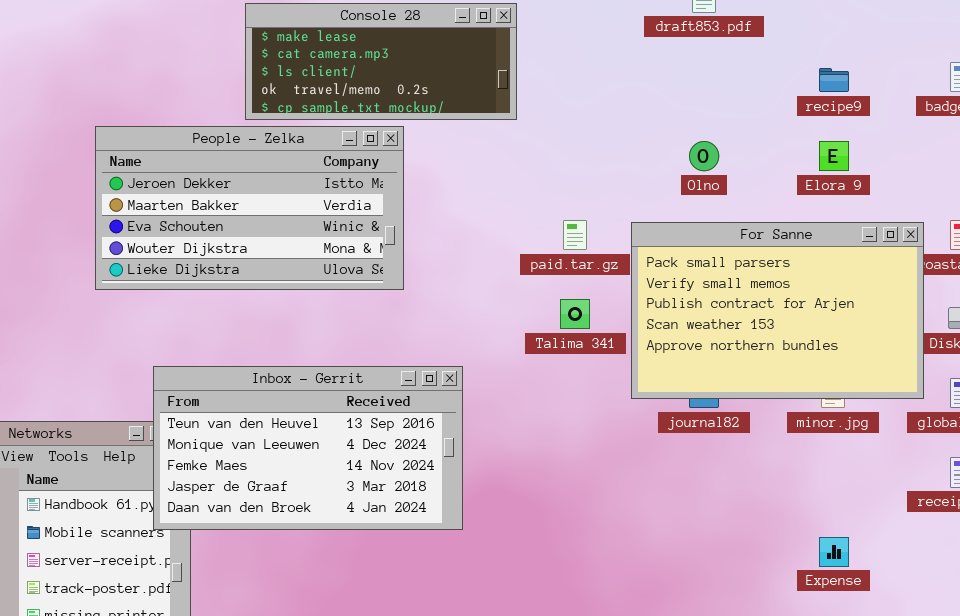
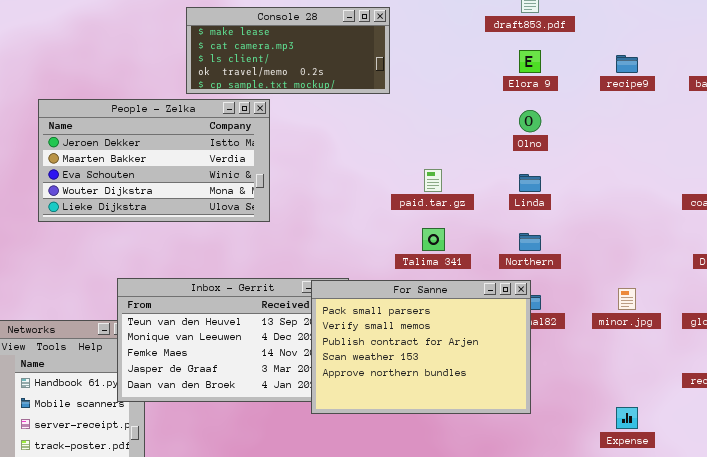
People - Zelka: [95,126,404,290] -> [38,99,270,222], moved
Elora 9: [819,141,849,171] -> [519,50,541,73], moved
For Sanne: [631,222,924,399] -> [311,280,531,414], moved

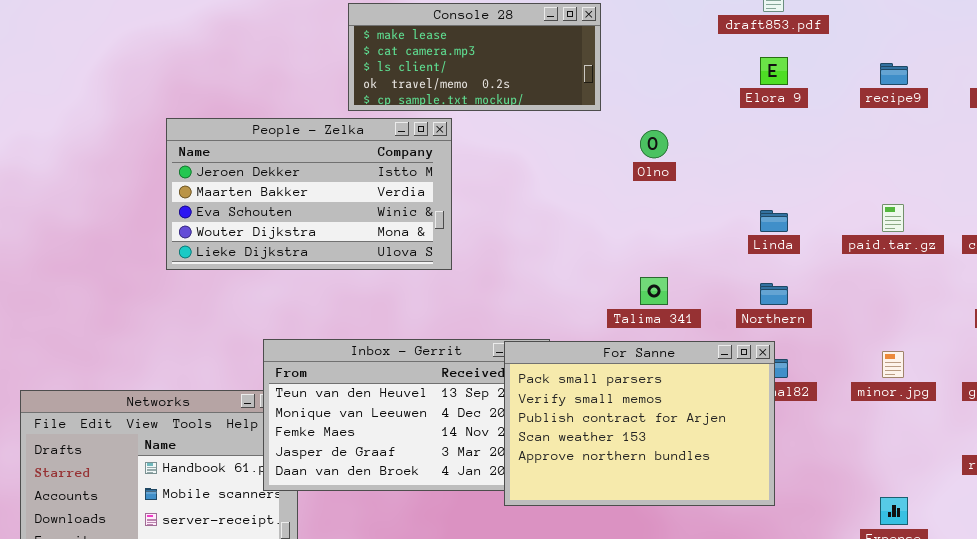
Olno: [519,110,541,132] -> [640,130,668,158], moved
paid.tar.gz: [424,169,442,192] -> [882,204,904,232], moved

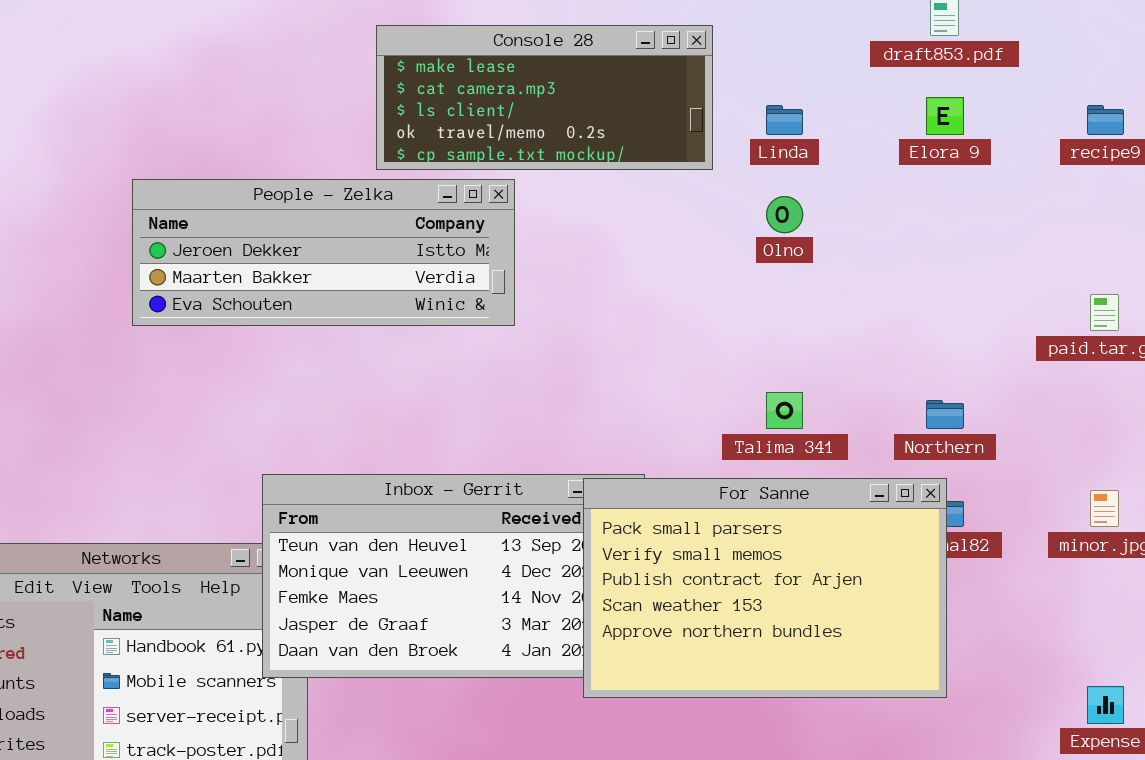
People - Zelka: [166,118,452,270] -> [132,179,515,326], resized
Linda: [760,210,788,232] -> [766,105,803,135], moved

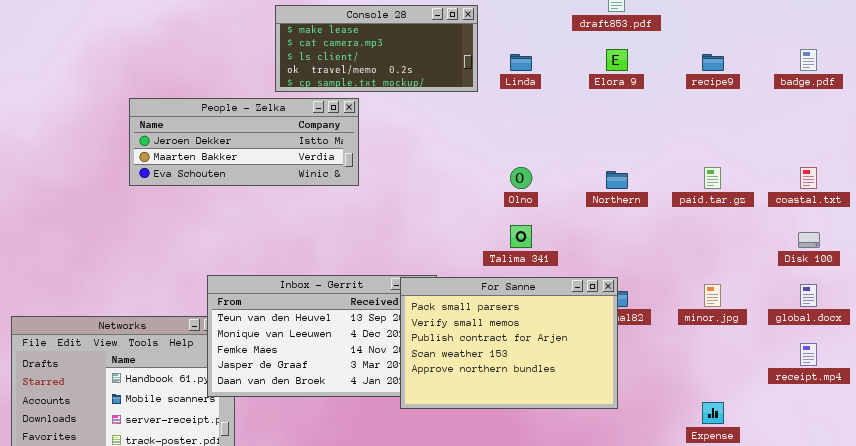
Olno: [766,196,803,233] -> [510,167,532,189], moved
Northern: [926,400,964,429] -> [606,171,628,189], moved

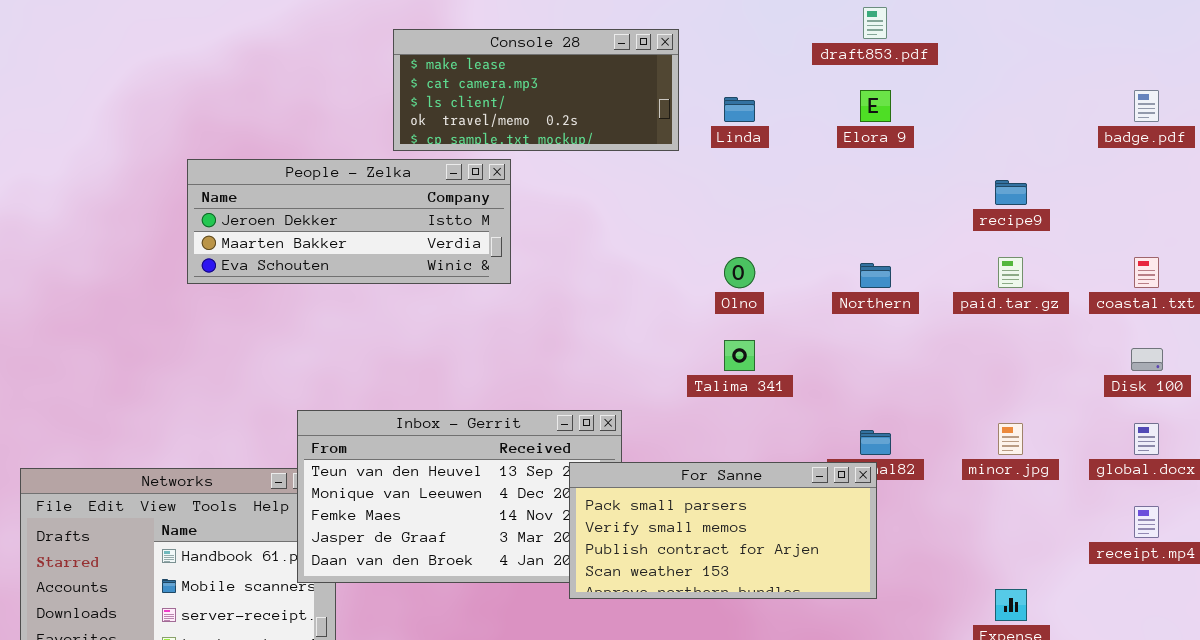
recipe9: [702,54,724,71] -> [995,180,1027,205], moved
For Sanne: [400,277,618,409] -> [569,462,877,599], resized

